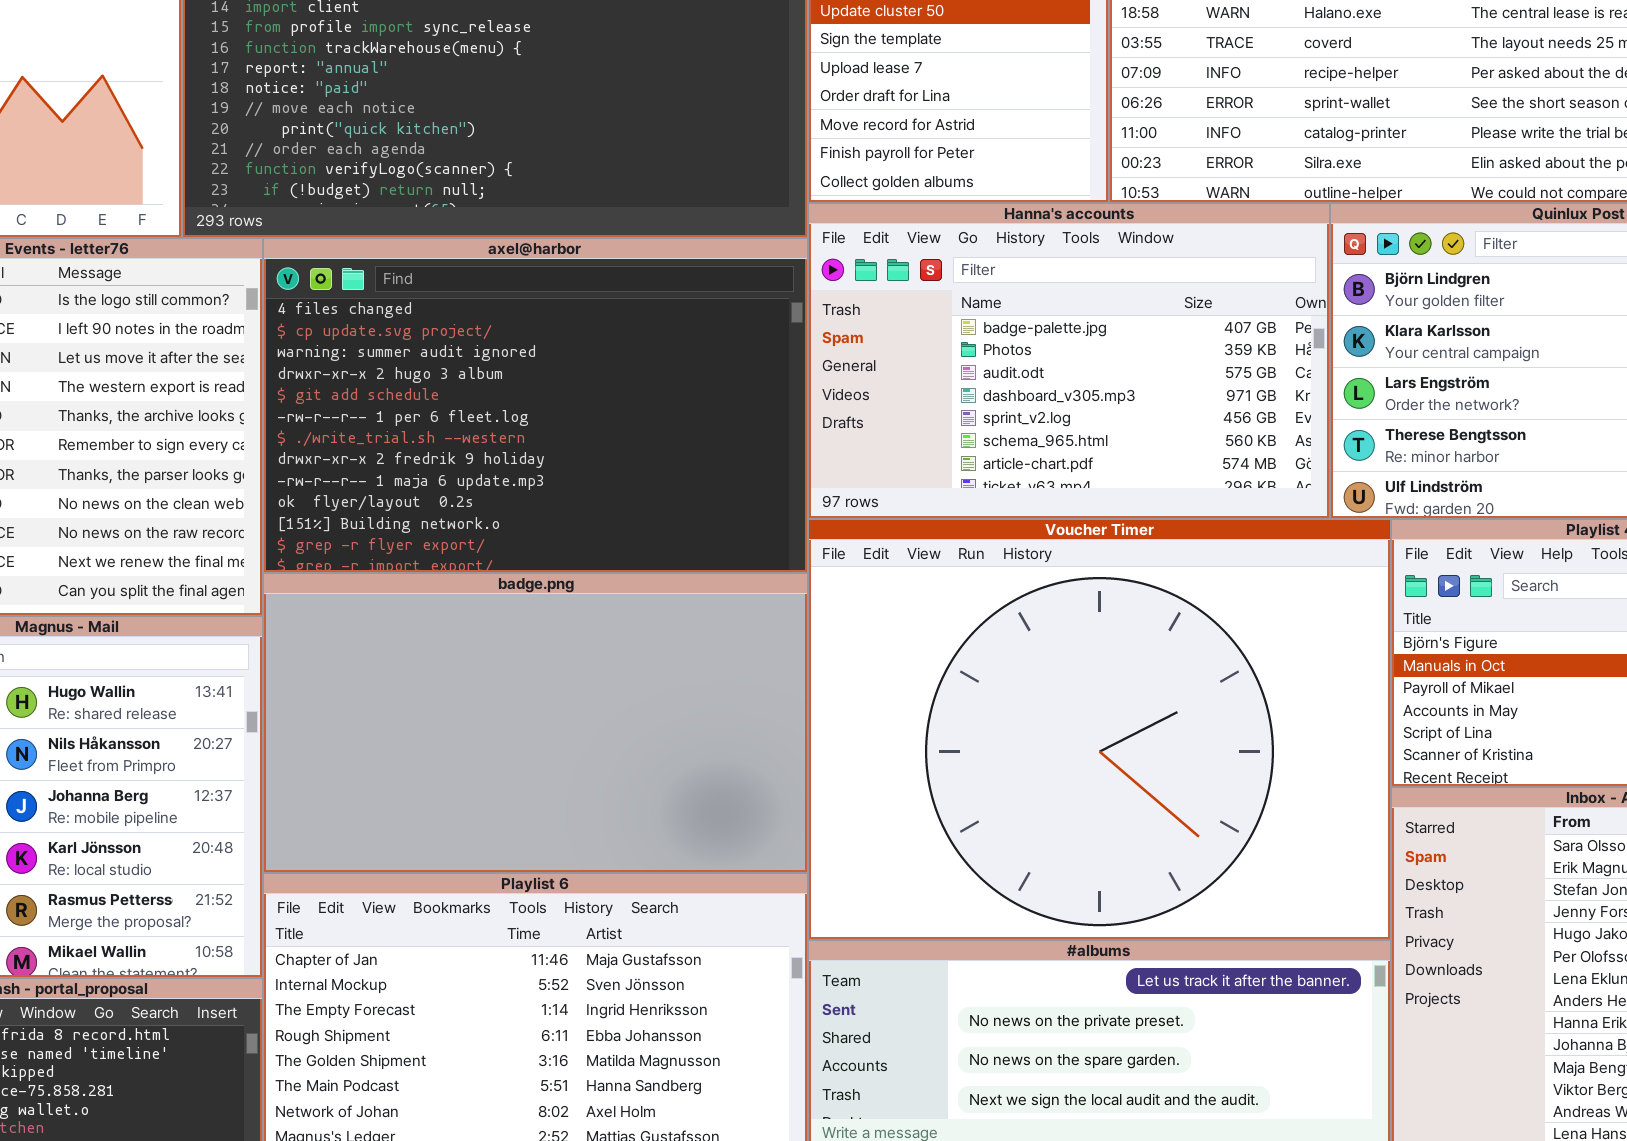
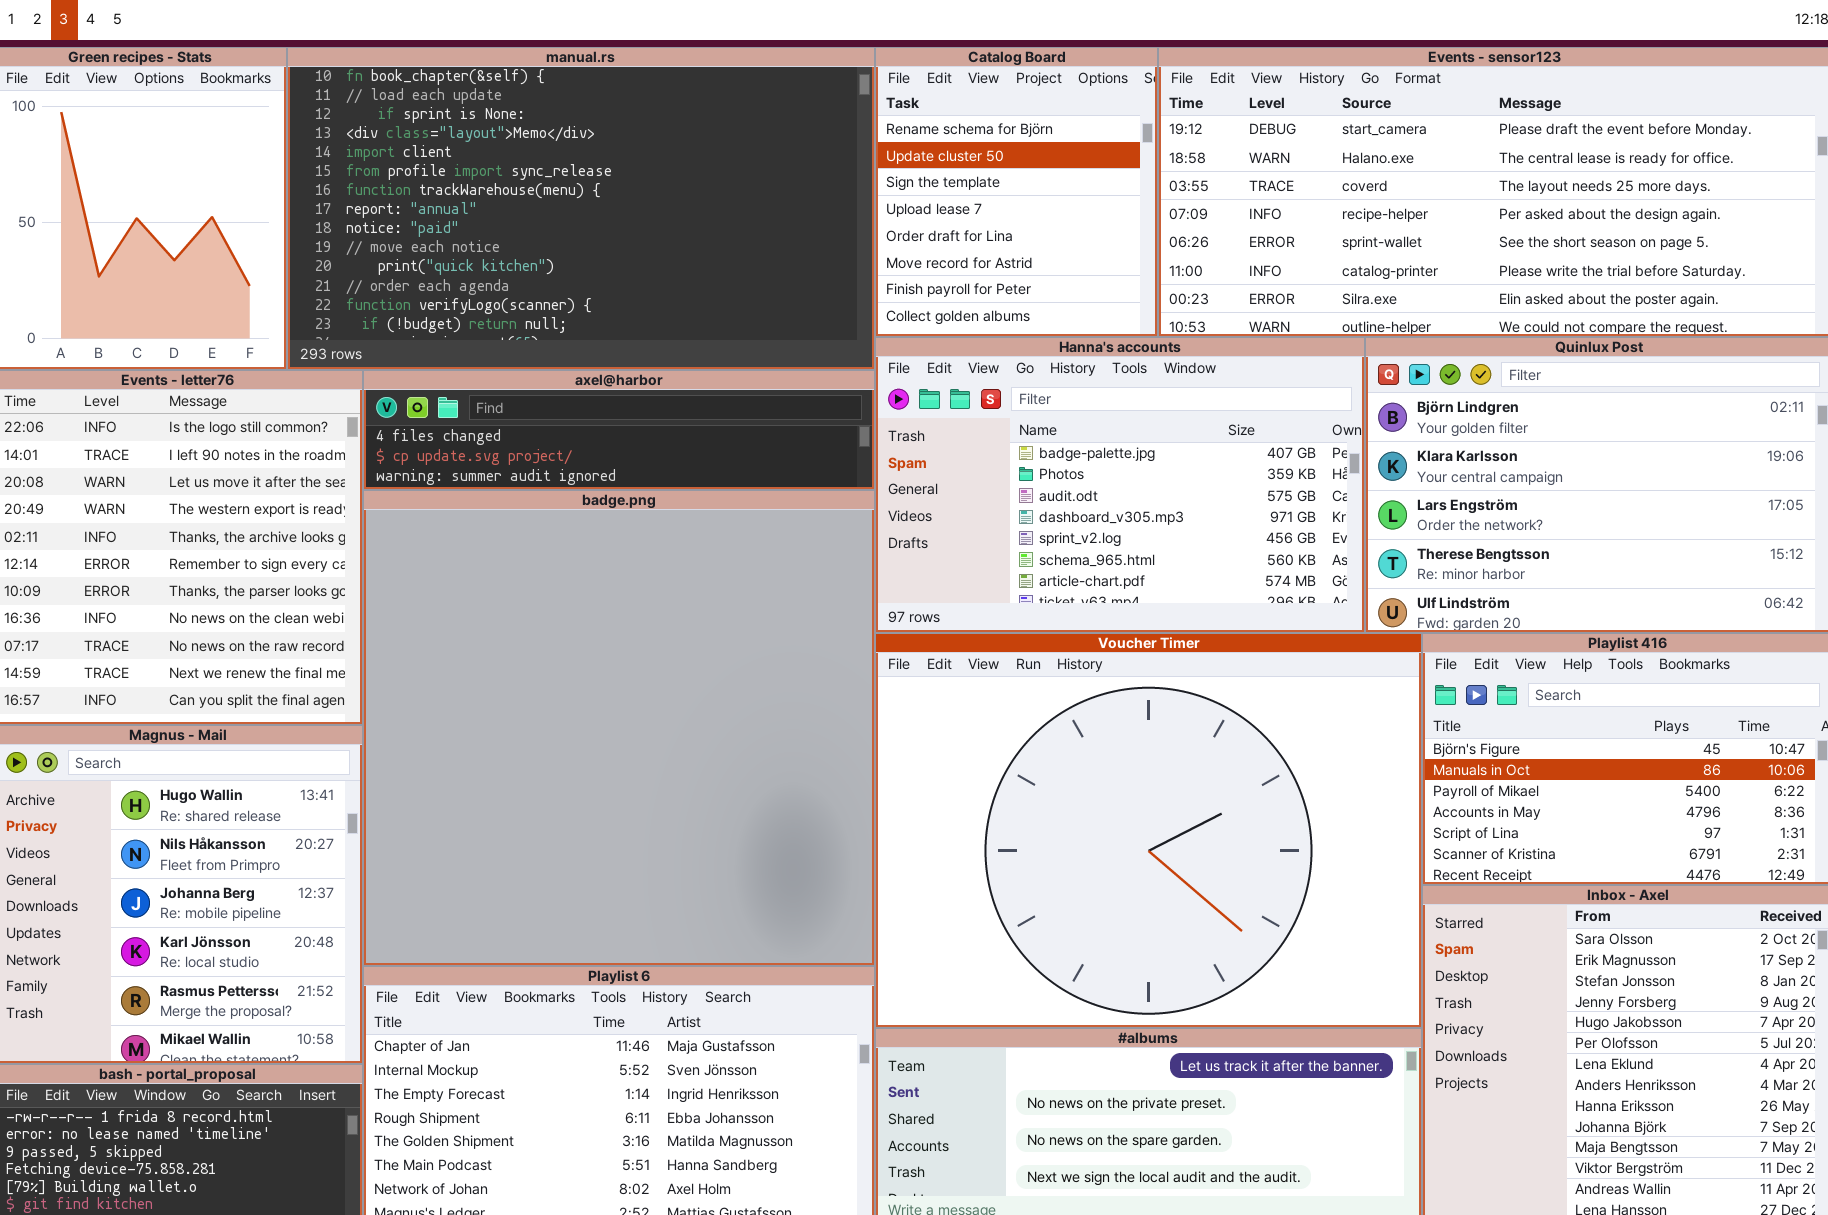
axel@harbor: [263,238,808,573] -> [363,370,875,490], resized
badge.png: [263,573,808,873] -> [363,490,875,966], resized

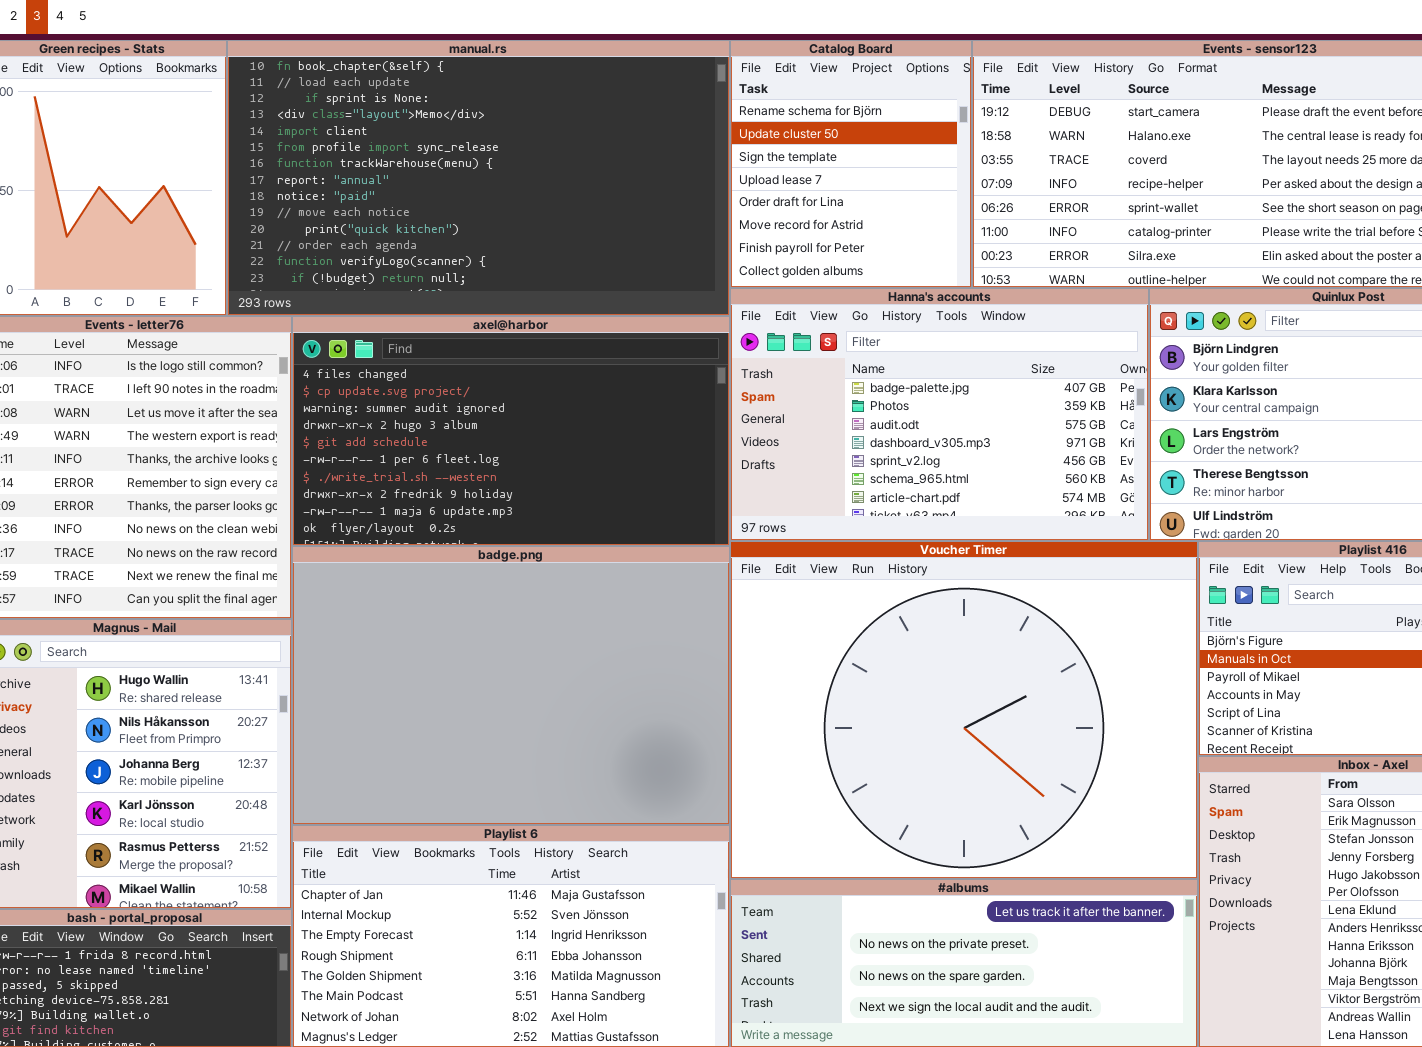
axel@harbor: [363,370,875,490] -> [292,316,730,546], resized
badge.png: [363,490,875,966] -> [292,546,730,825], resized

